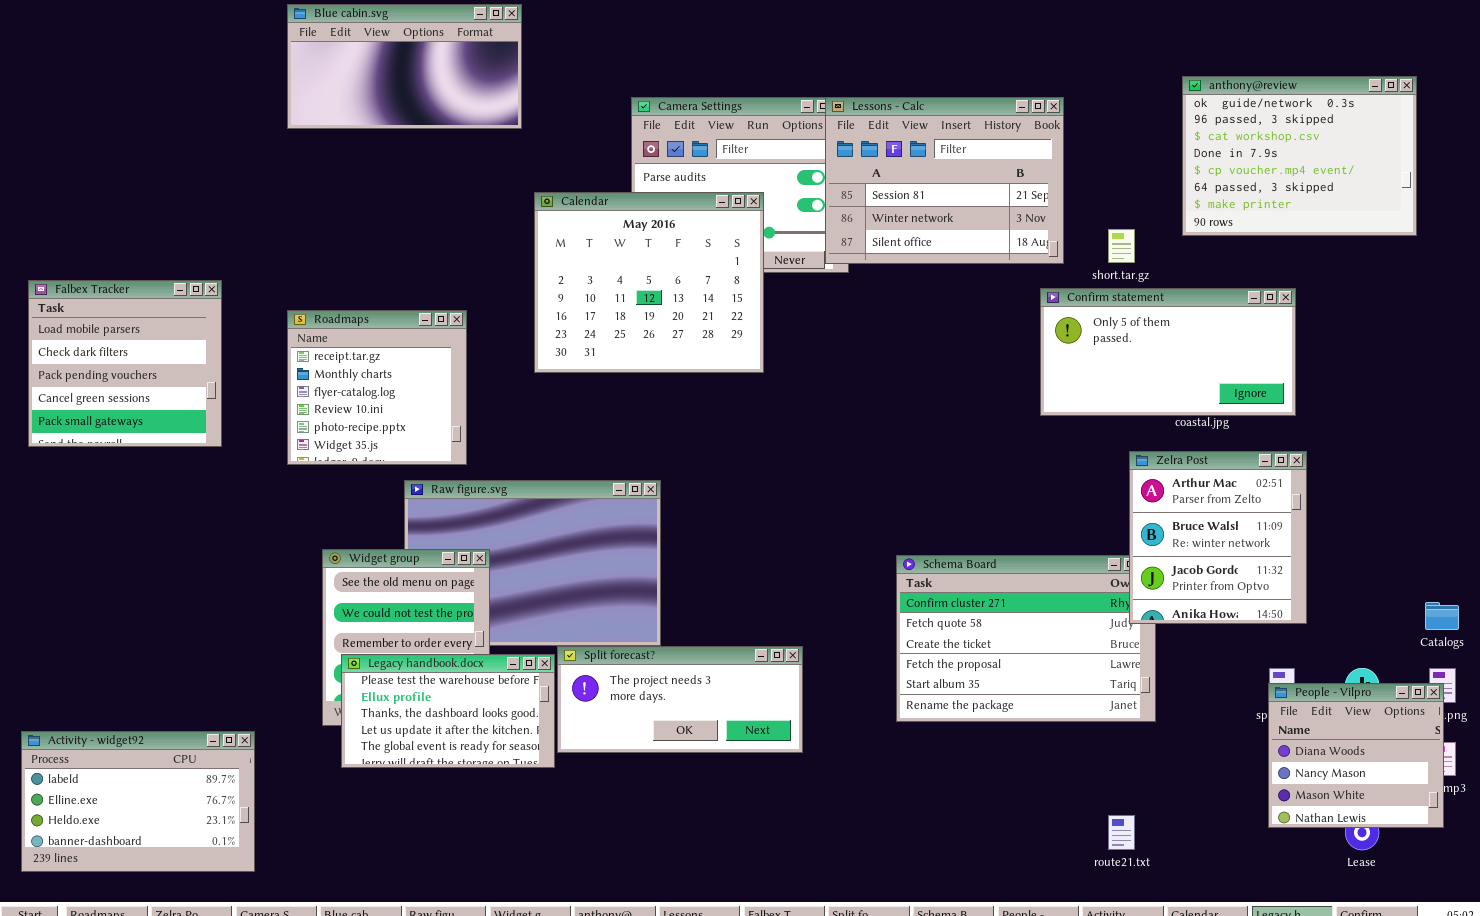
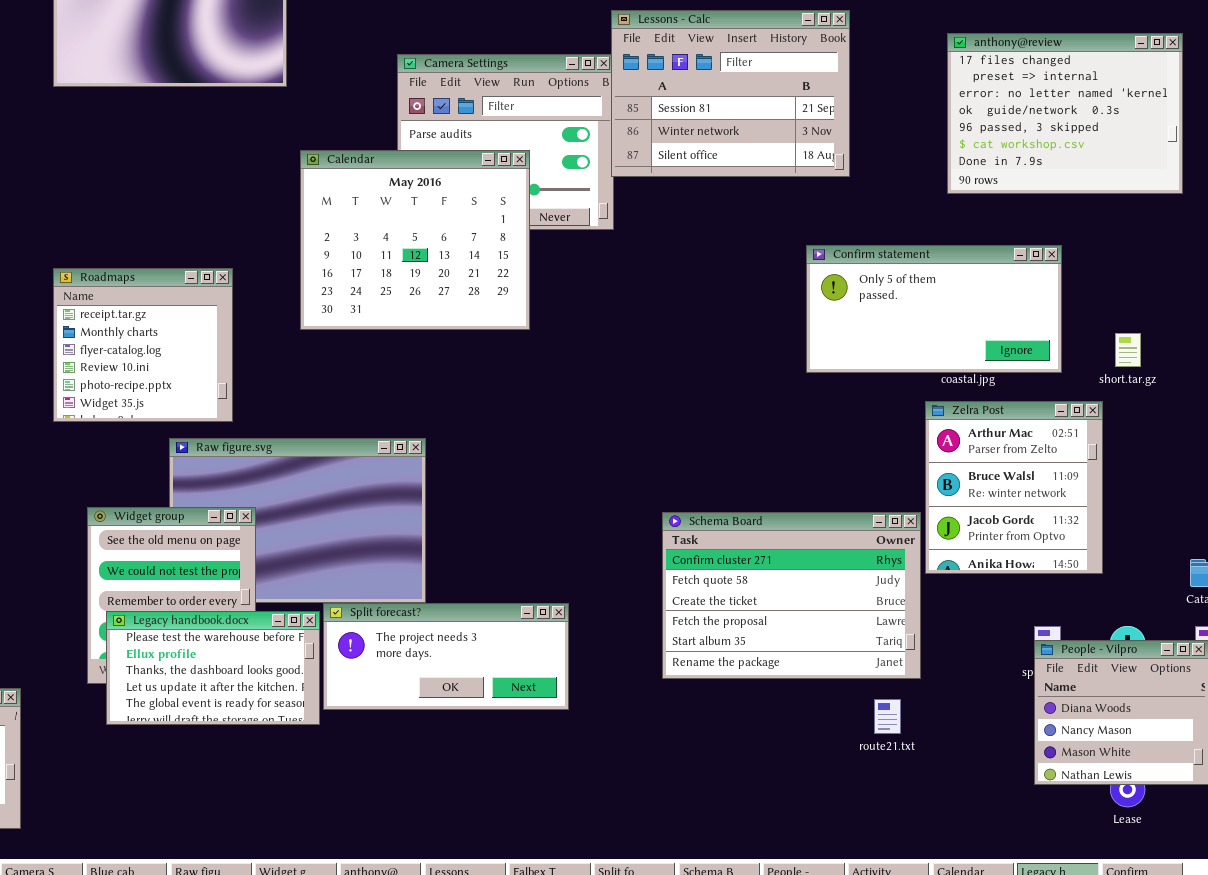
anthony@review: [1182,76,1417,236] -> [947,33,1183,194], scrolled up 3 rows
Lessons - Calc: [825,97,1064,264] -> [611,10,850,177], moved
short.tar.gz: [1108,229,1135,263] -> [1115,333,1141,367], moved
Zelra Post: [1129,451,1307,624] -> [925,401,1103,574], moved
route21.txt: [1108,815,1135,850] -> [874,699,901,734], moved

